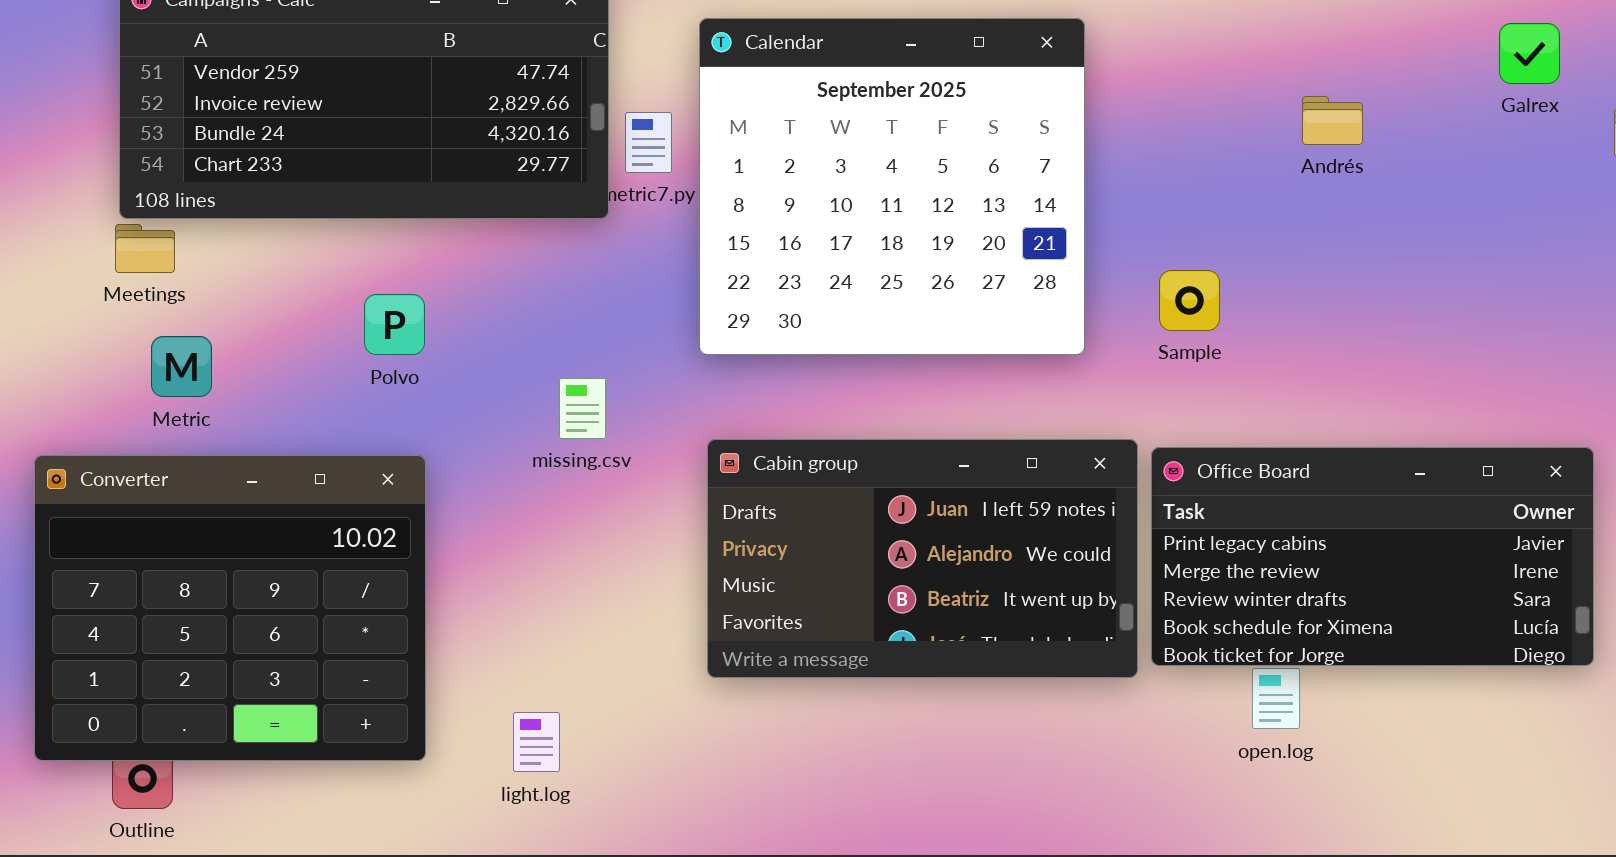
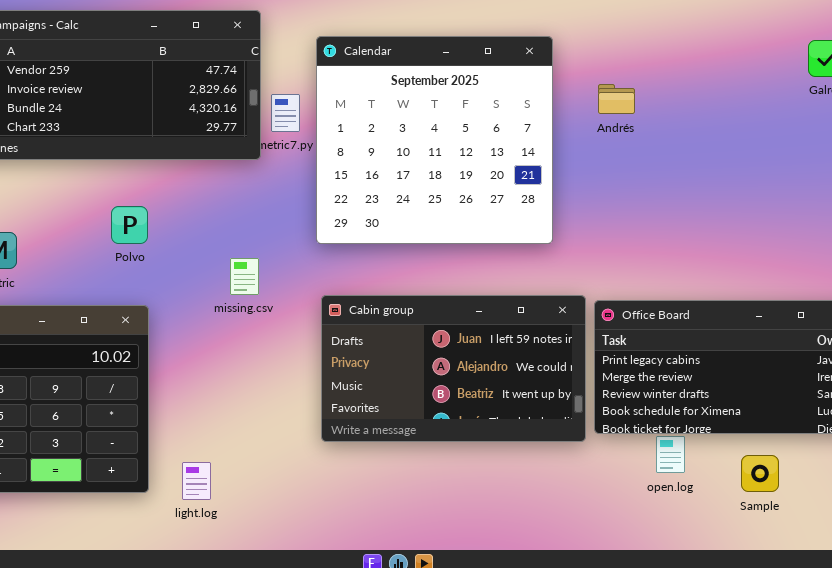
Andrés: [1302,96,1363,145] -> [598,84,635,114], moved
Sample: [1159,270,1220,331] -> [741,455,779,492], moved
light.log: [513,712,560,772] -> [182,462,211,500], moved

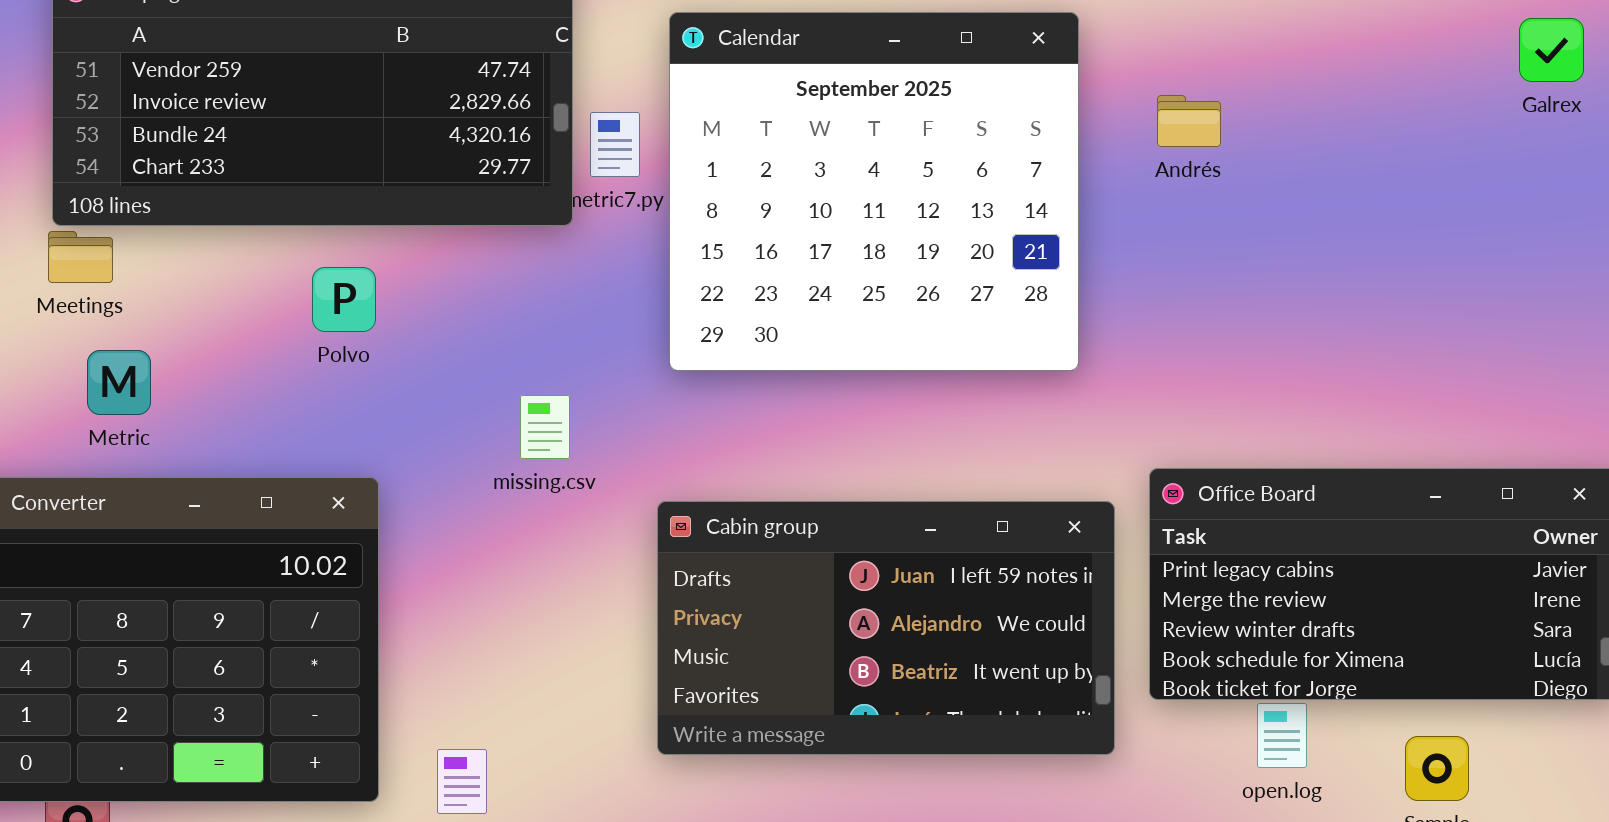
Polvo: [111,206,148,244] -> [312,267,376,332], moved
Cabin group: [321,295,586,442] -> [657,501,1115,755], moved

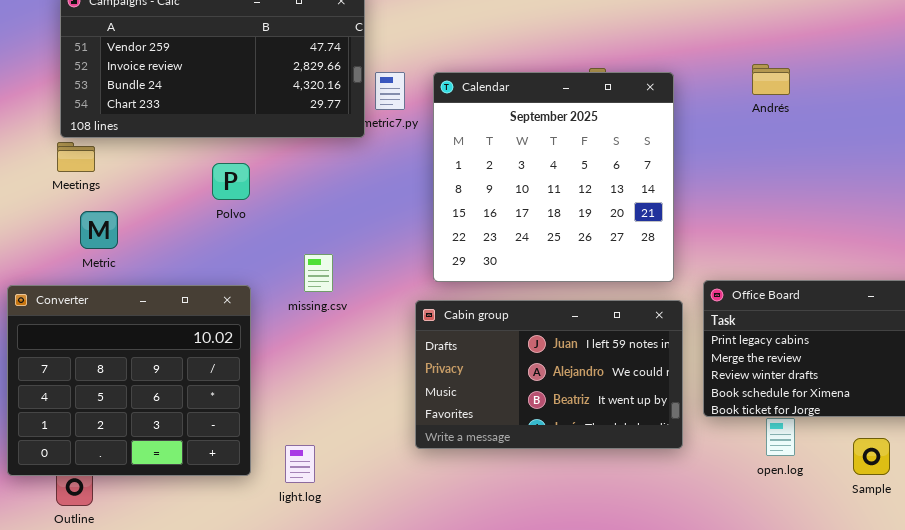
Calendar: [669,12,1079,371] -> [433,72,674,282], moved
Andrés: [1157,95,1221,147] -> [752,64,790,95], moved
missing.csv: [520,395,570,459] -> [304,254,333,292], moved

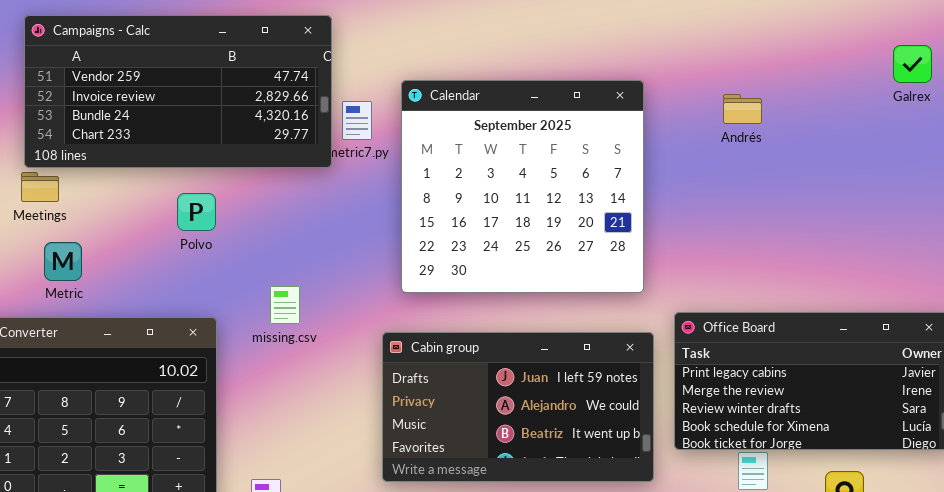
Calendar: [433,72,674,282] -> [401,80,644,293], moved

